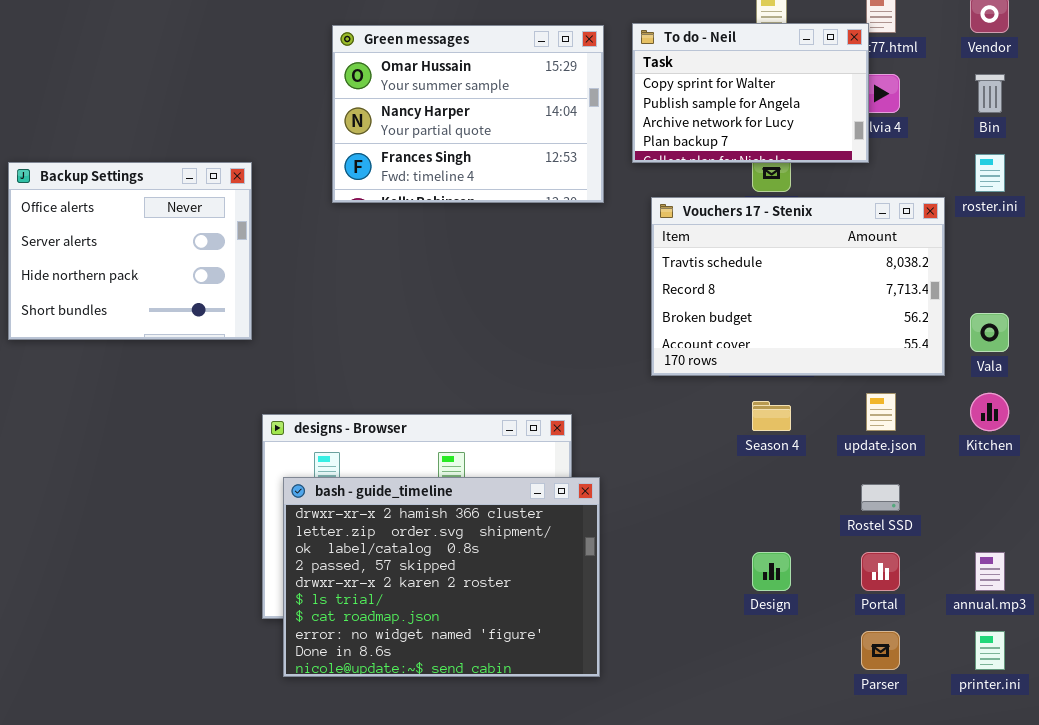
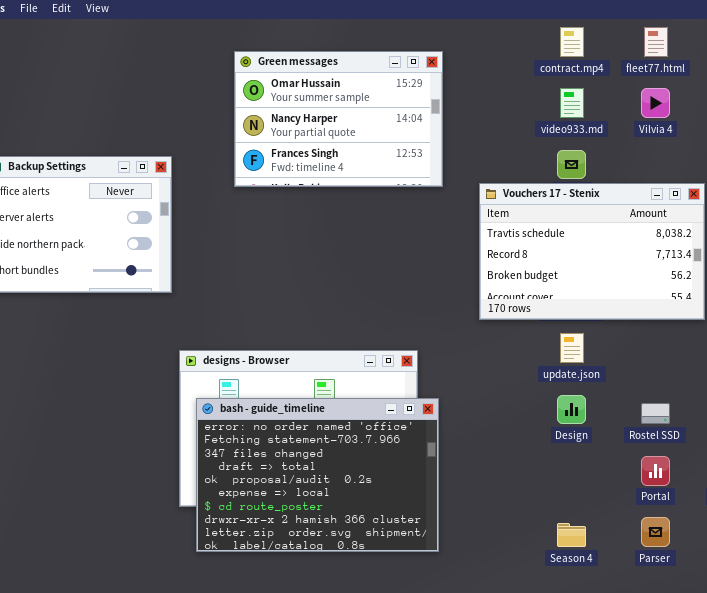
To do - Neil: [632,23,869,163] -> none, closed
update.json: [866,393,896,431] -> [560,333,584,363], moved
Season 4: [752,401,791,431] -> [557,523,586,547], moved
bash - guide_timeline: [283,477,600,677] -> [196,398,439,552], scrolled up 7 rows
Design: [752,552,791,591] -> [557,395,586,424], moved

